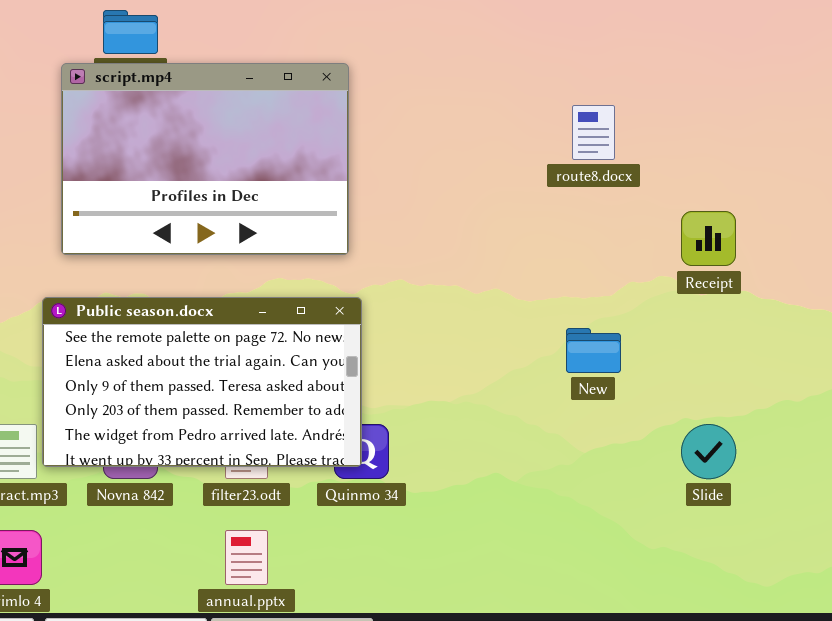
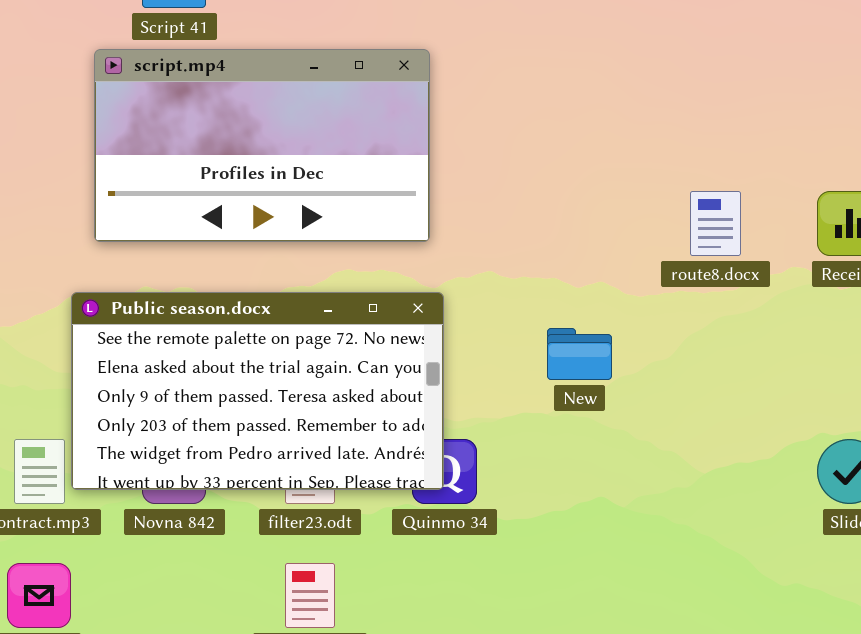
script.mp4: [61,63,349,255] -> [94,49,430,242], resized
route8.docx: [572,105,615,160] -> [690,191,741,256], moved
New: [566,328,621,373] -> [547,328,612,380], moved

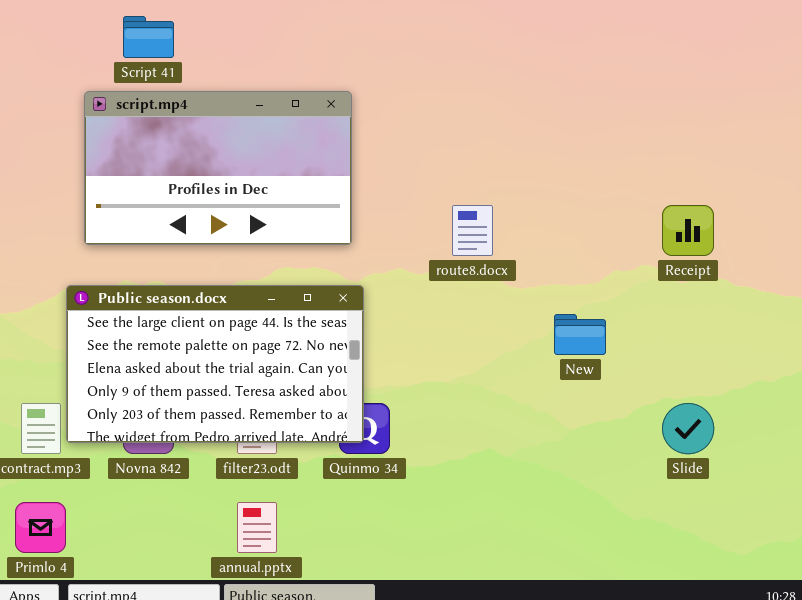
route8.docx: [690,191,741,256] -> [452,205,493,256], moved
Public season.docx: [71,292,444,490] -> [66,285,364,443], scrolled up 1 row
New: [547,328,612,380] -> [554,314,606,355], moved

